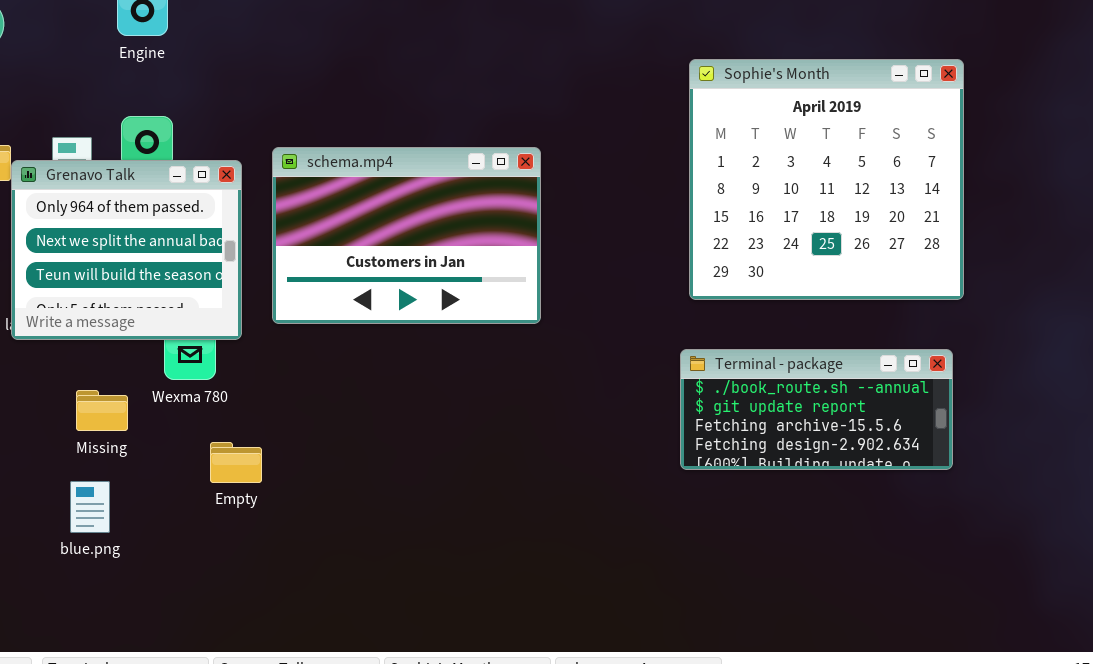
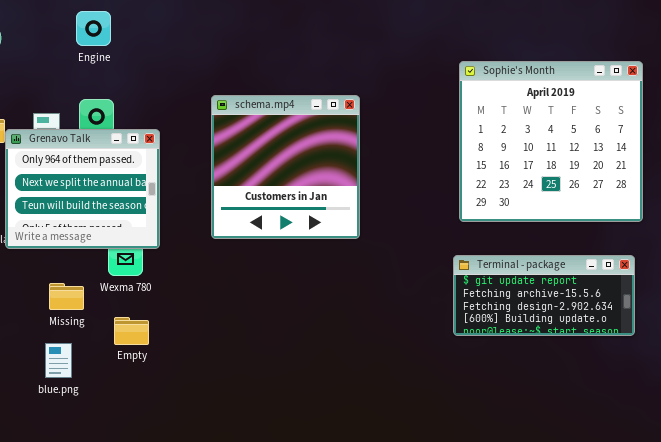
schema.mp4: [272,147,541,324] -> [211,95,360,239], resized
Terminal - package: [680,349,953,470] -> [453,255,635,336], scrolled down 1 row
Empty: [210,442,262,483] -> [114,317,149,345], moved

